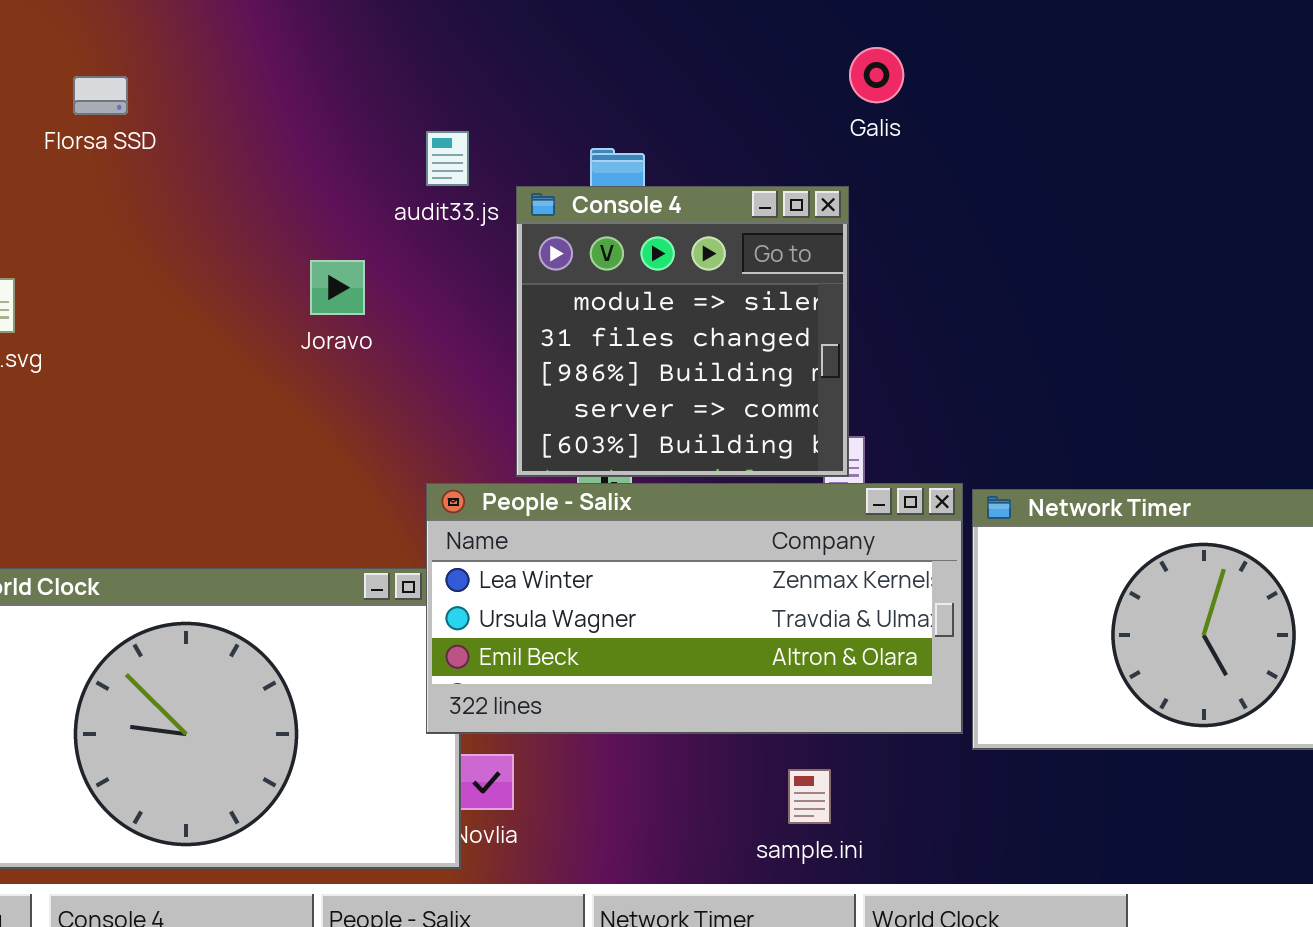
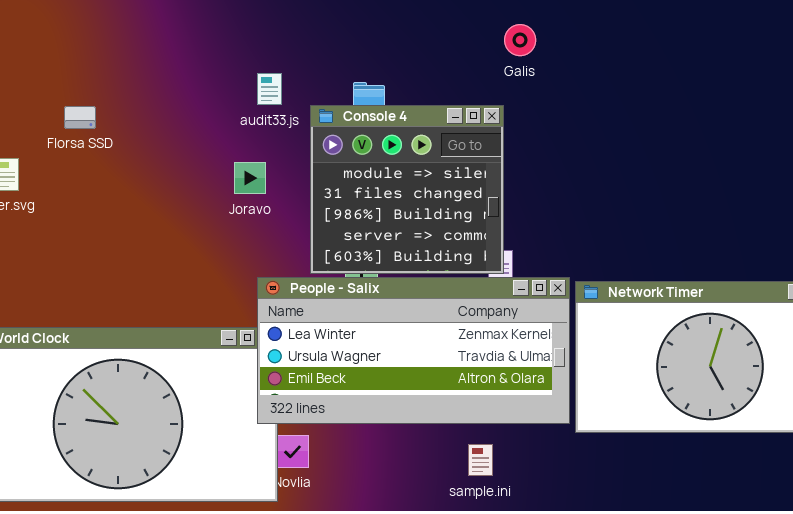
Florsa SSD: [73,76,128,115] -> [64,106,96,129], moved
Joravo: [310,260,365,315] -> [234,162,266,194], moved

